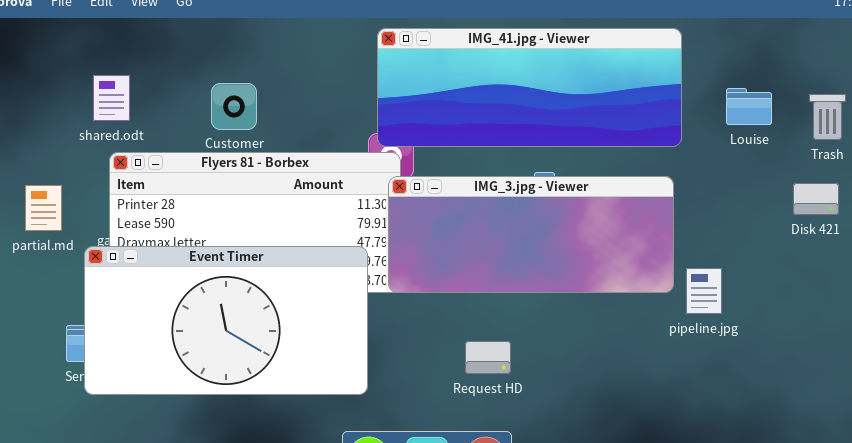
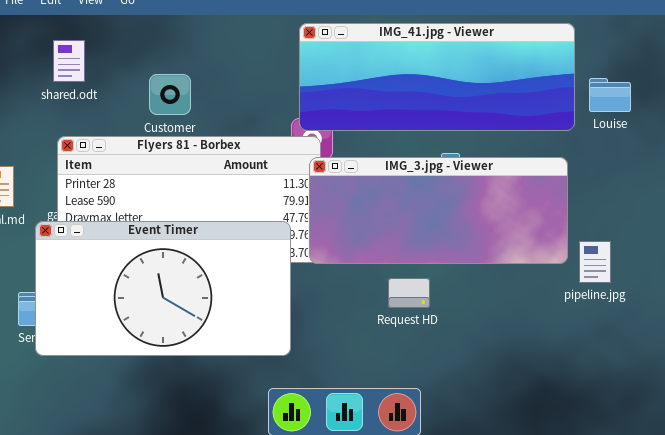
shared.odt: [93,75,130,121] -> [53,40,85,82], moved
Louise: [726,88,772,125] -> [589,78,631,112], moved
Request HD: [465,341,511,374] -> [388,278,430,308], moved

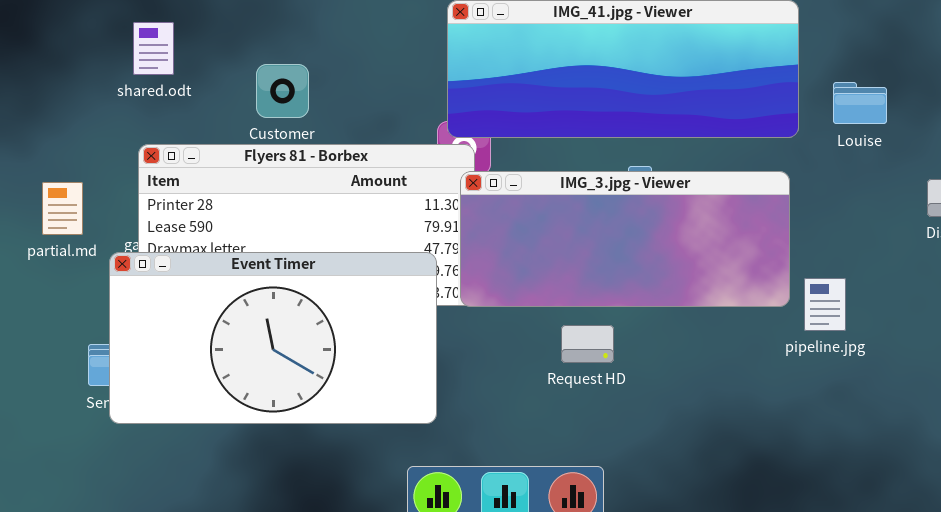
Louise: [589,78,631,112] -> [833,82,887,124], moved

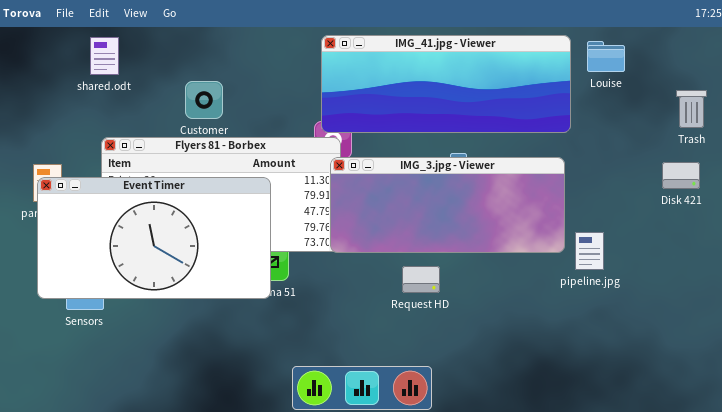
shared.odt: [133,22,174,75] -> [90,37,119,75], moved
Louise: [833,82,887,124] -> [587,41,625,72], moved
Event Timer: [109,252,437,424] -> [37,177,271,299], moved

